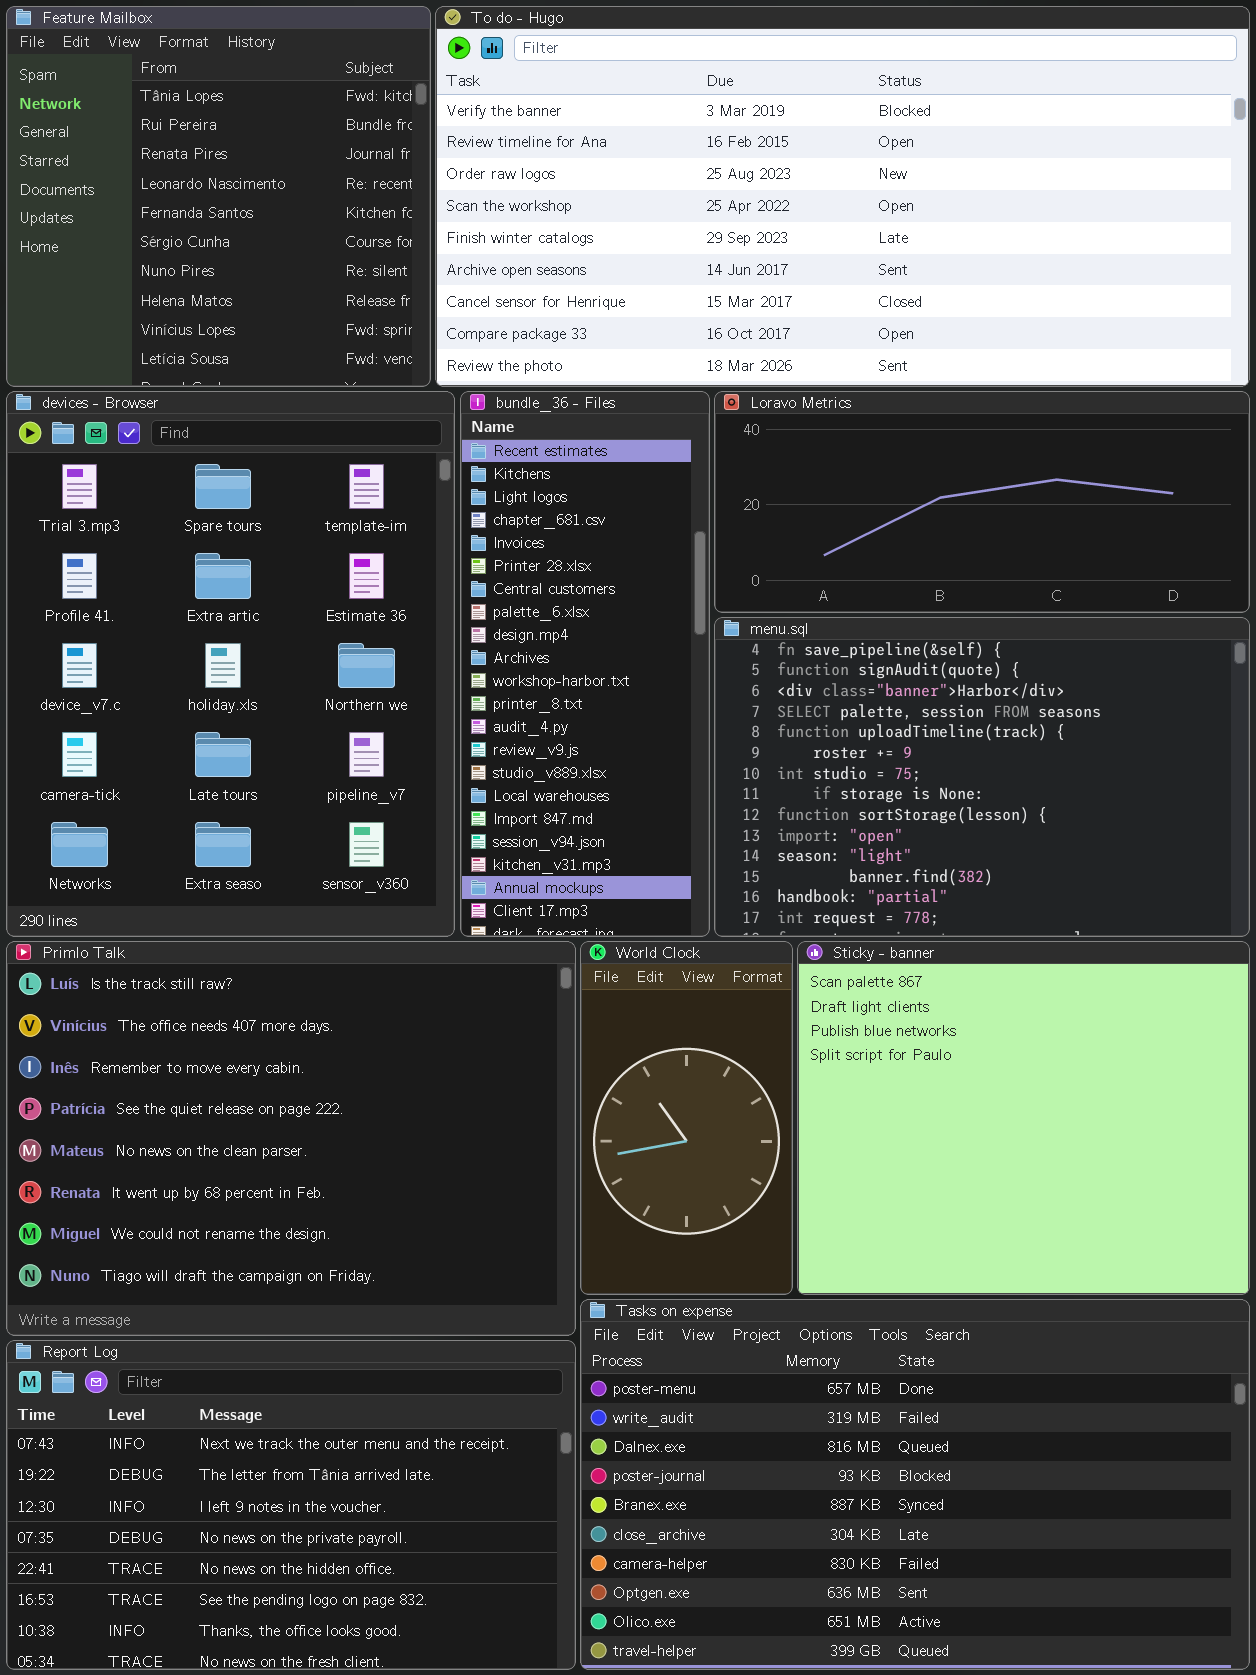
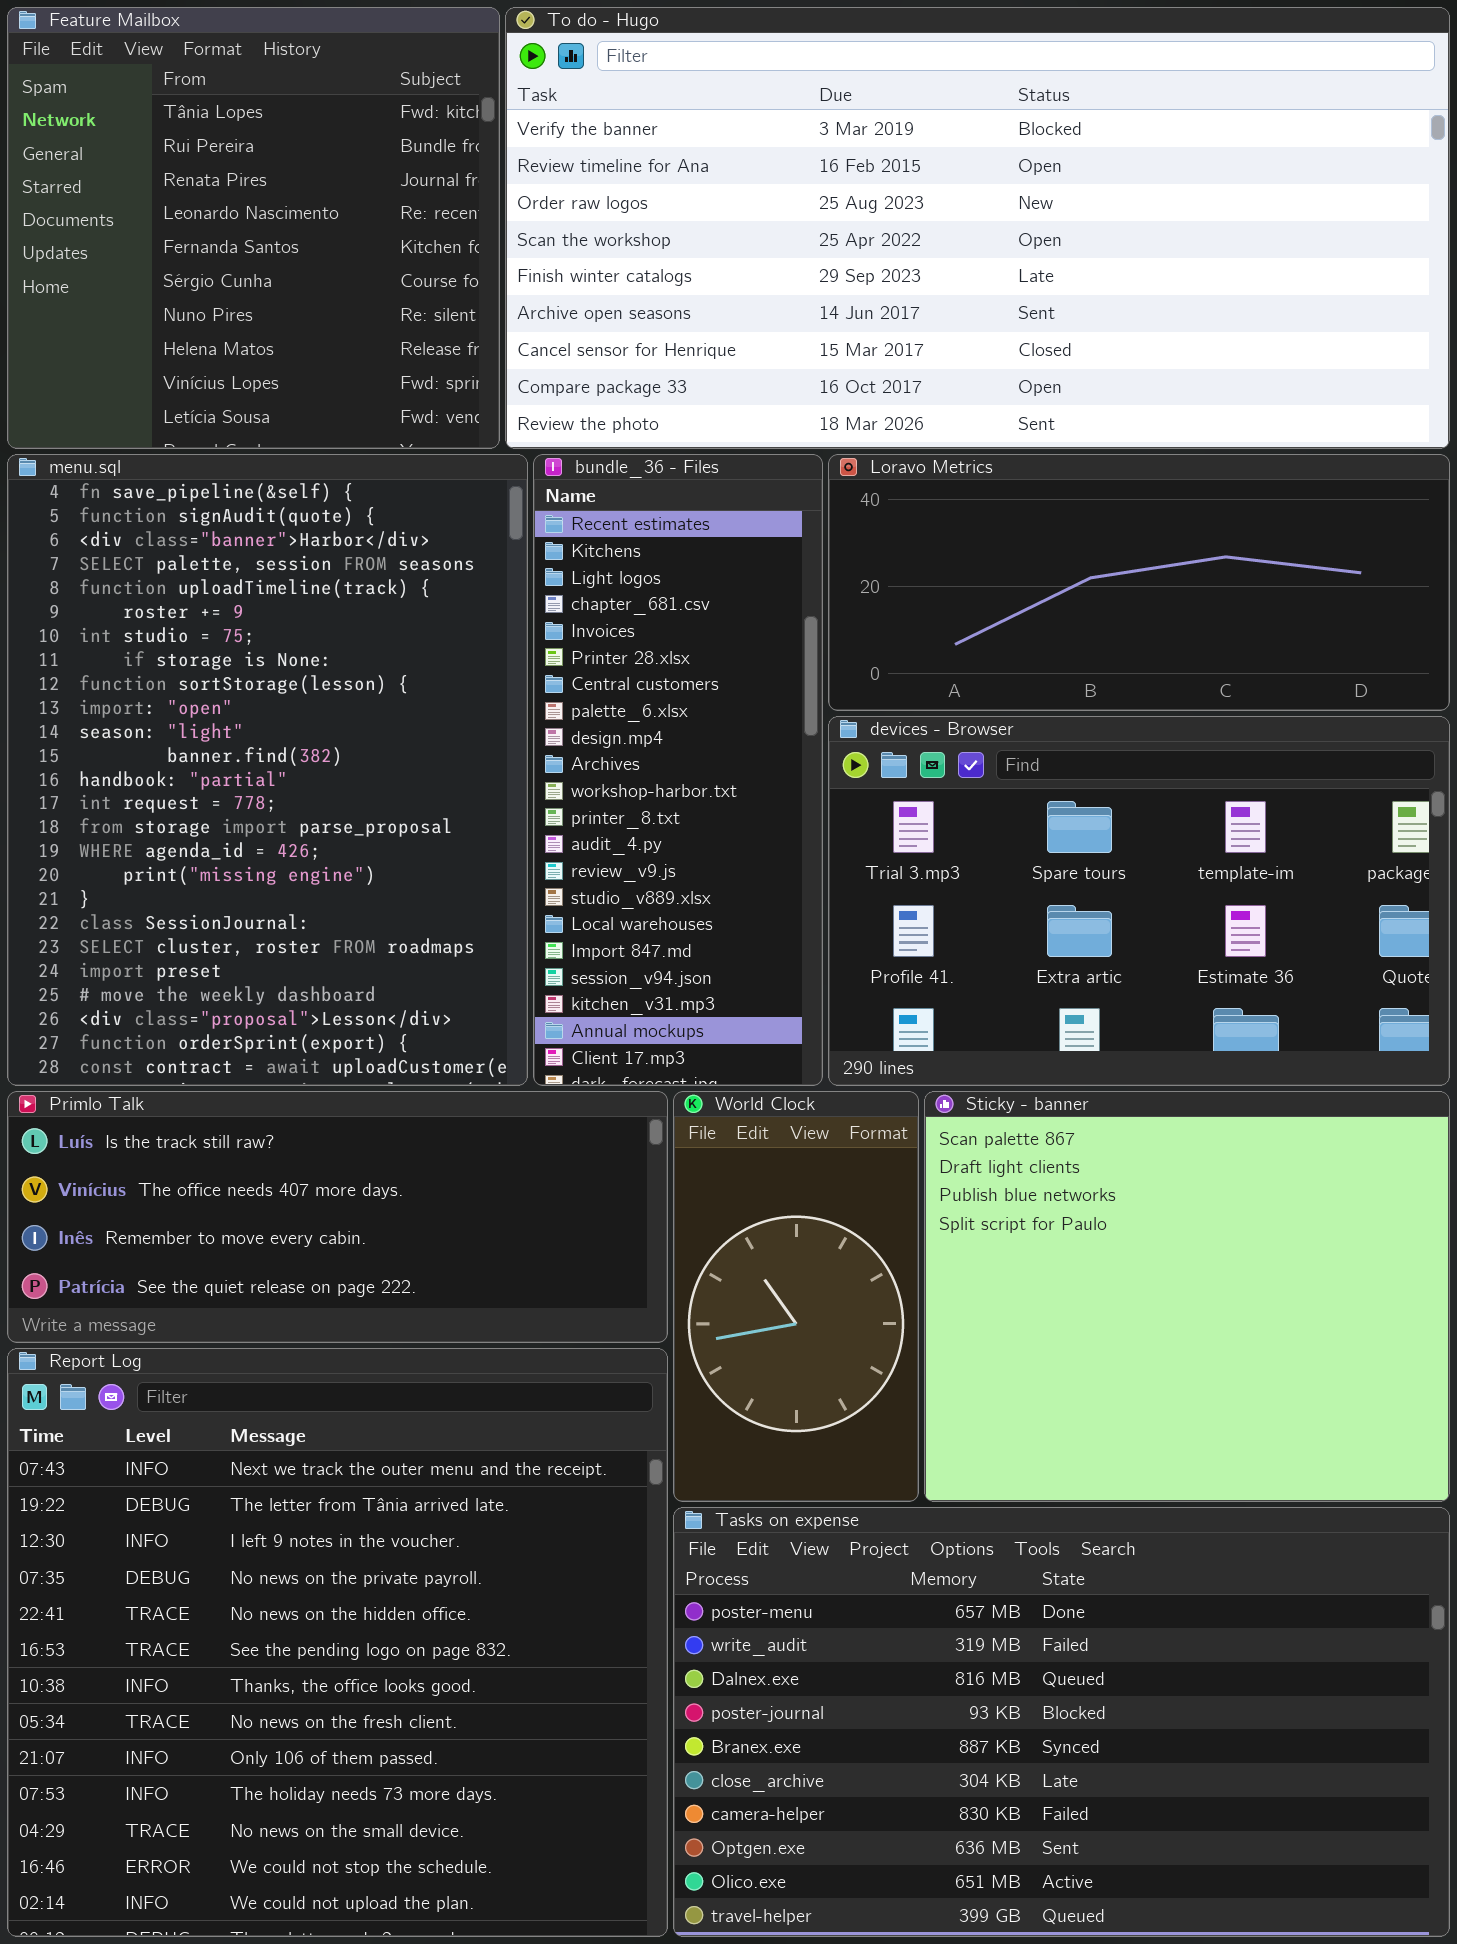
devices - Browser: [6,391,455,937] -> [828,716,1450,1086], moved, resized
menu.sql: [714,617,1250,937] -> [7,454,528,1086], moved, resized
Primlo Talk: [6,941,576,1336] -> [7,1091,668,1343], resized
Report Log: [6,1340,576,1670] -> [7,1348,668,1937], resized

